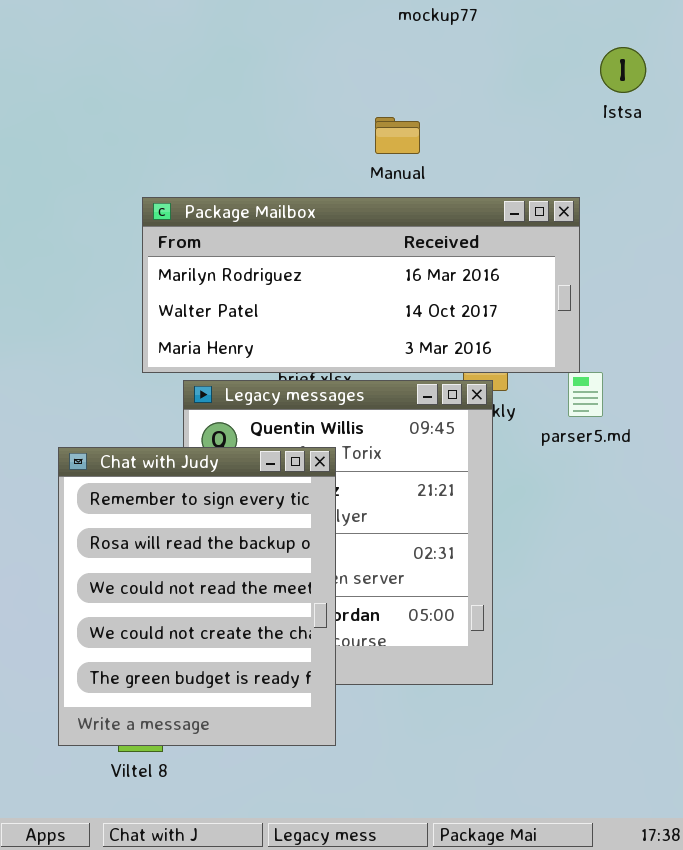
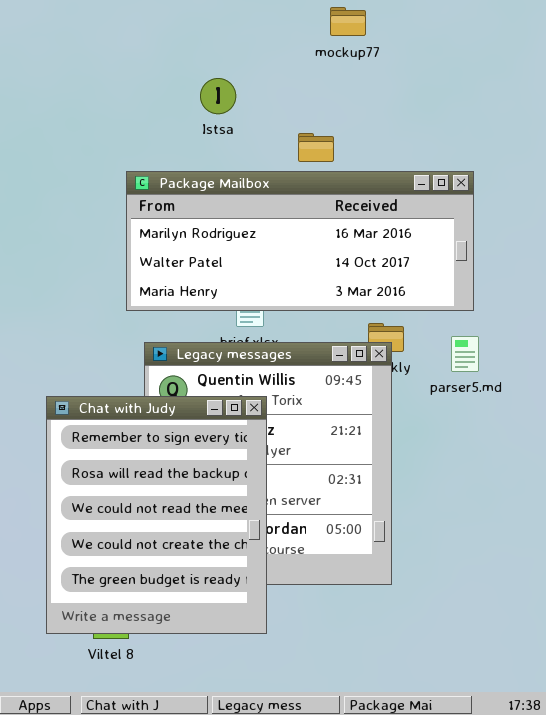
Istsa: [600,47,646,93] -> [200,78,236,114], moved
Package Mailbox: [142,197,580,373] -> [126,171,474,311], moved

